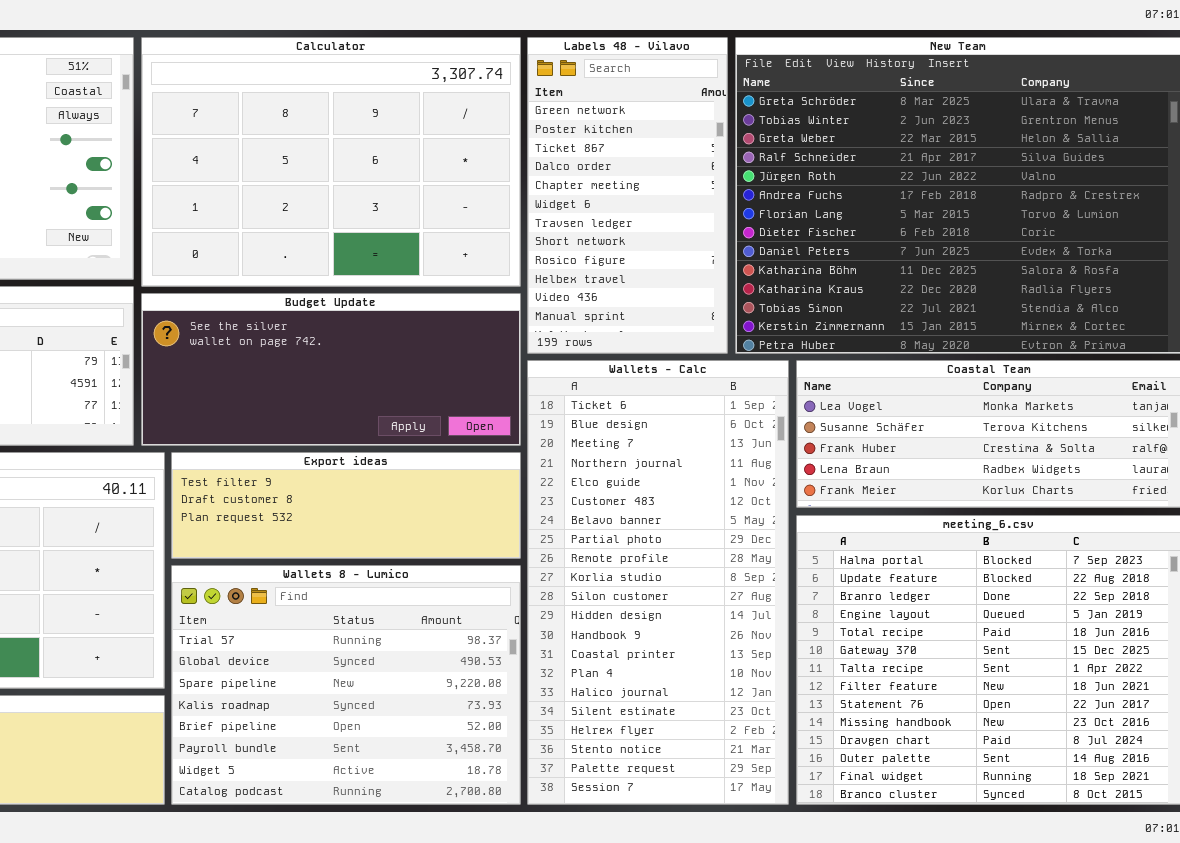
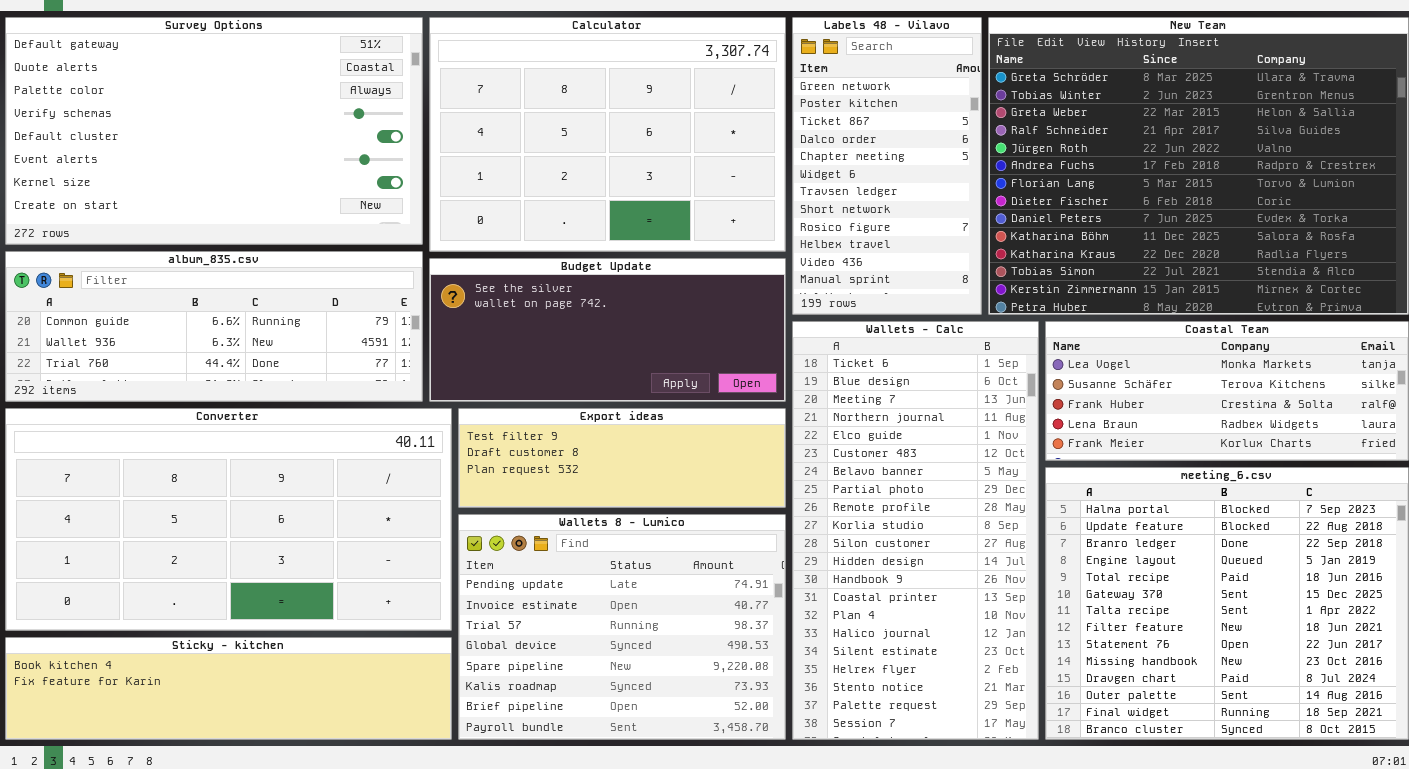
Wallets 8 - Lumico: [171,565,521,805] -> [458,514,786,740], scrolled up 2 rows

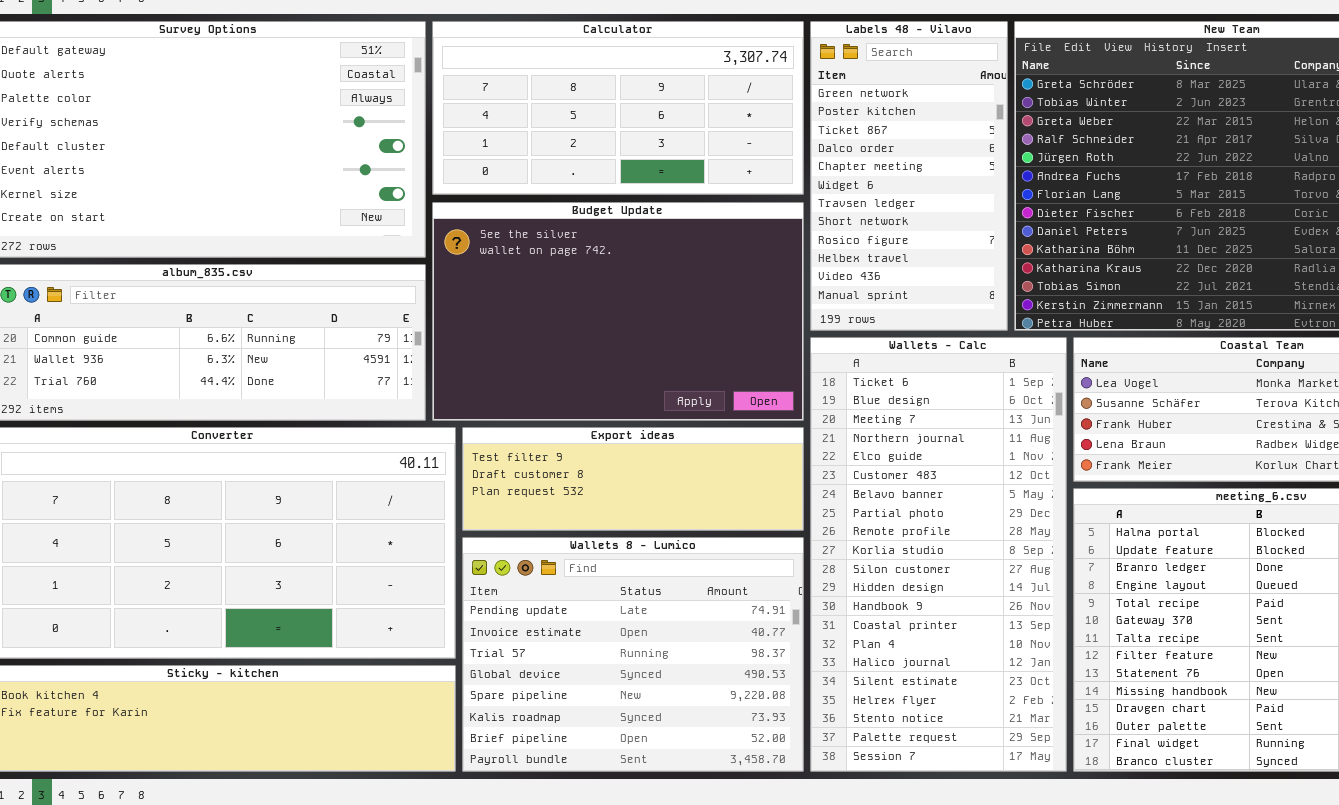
Calculator: [429,17,786,252] -> [432,21,804,195], resized
Budget Update: [429,258,786,402] -> [432,202,804,421], resized

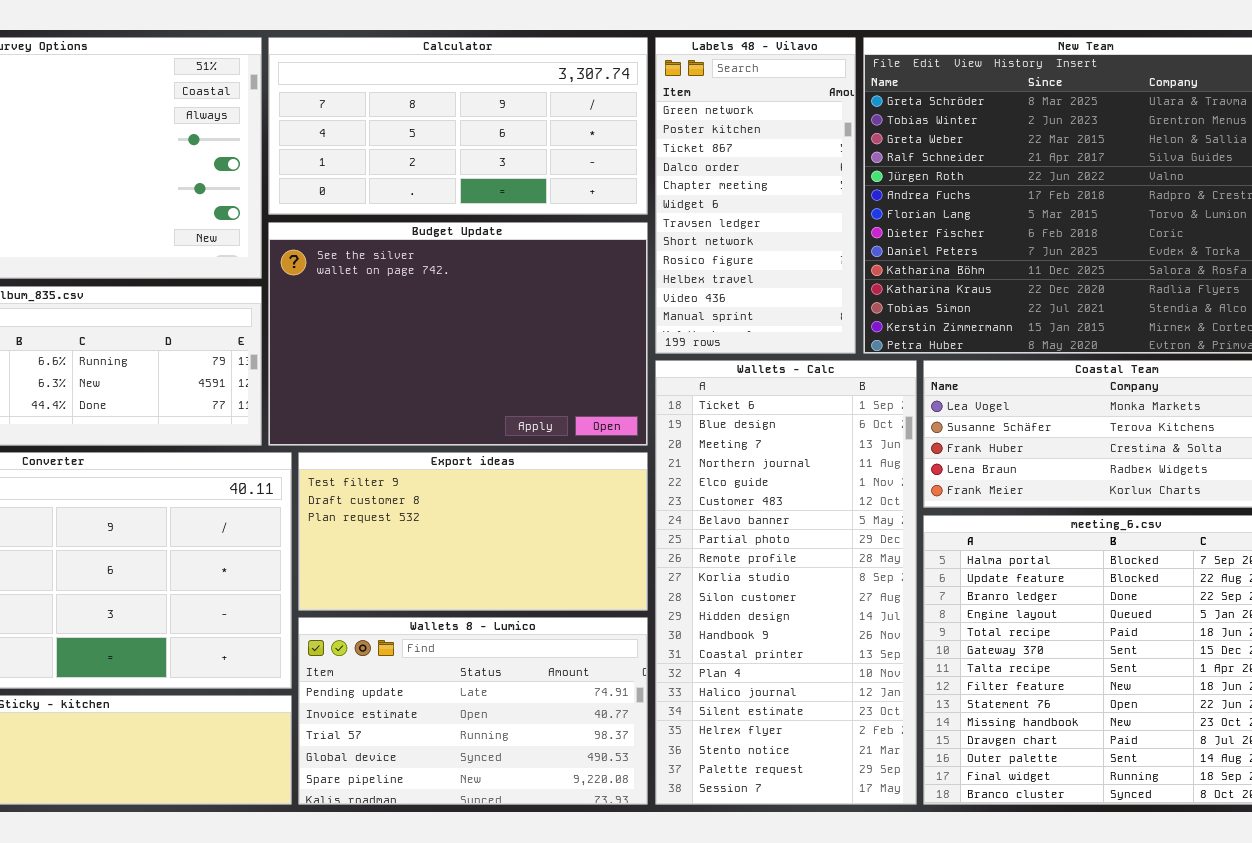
Export ideas: [462,427,804,531] -> [298,452,648,611], resized
Wallets 8 - Lumico: [462,537,804,772] -> [298,617,648,805], resized

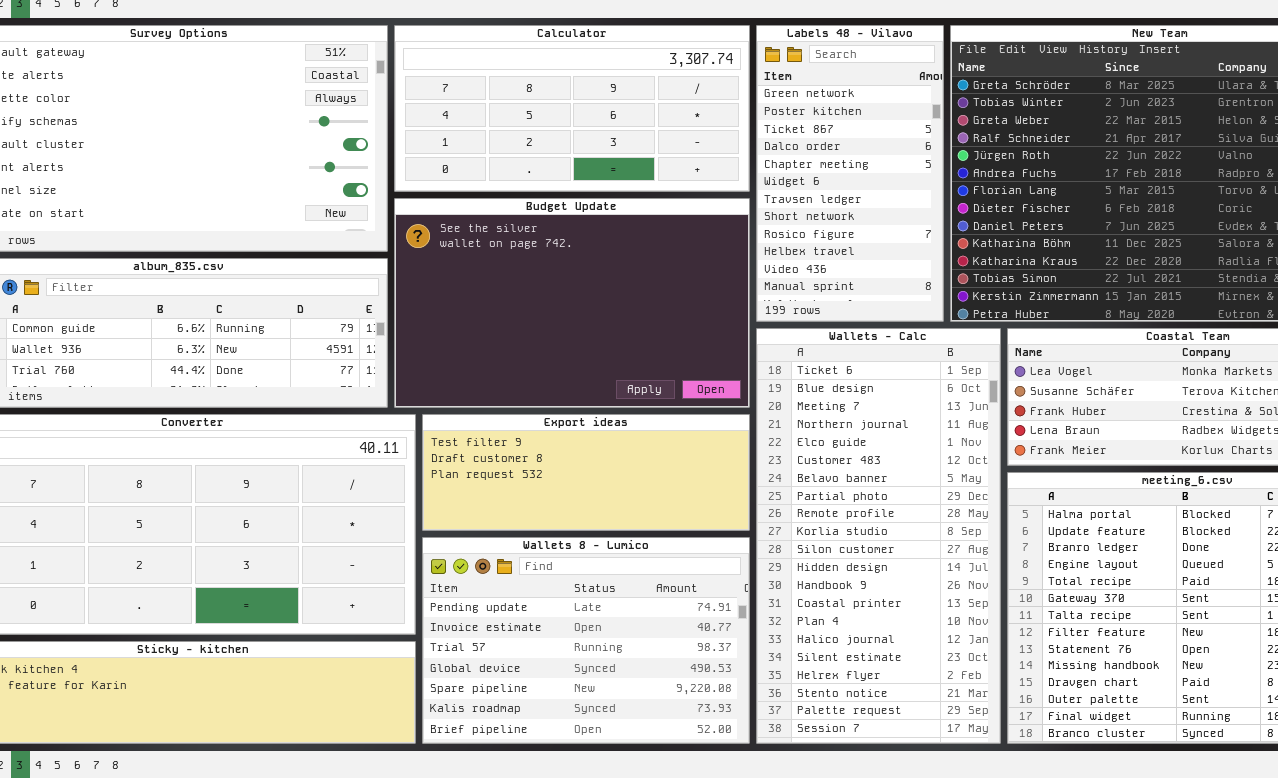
Export ideas: [298,452,648,611] -> [422,414,750,531], resized
Wallets 8 - Lumico: [298,617,648,805] -> [422,537,750,744], resized

